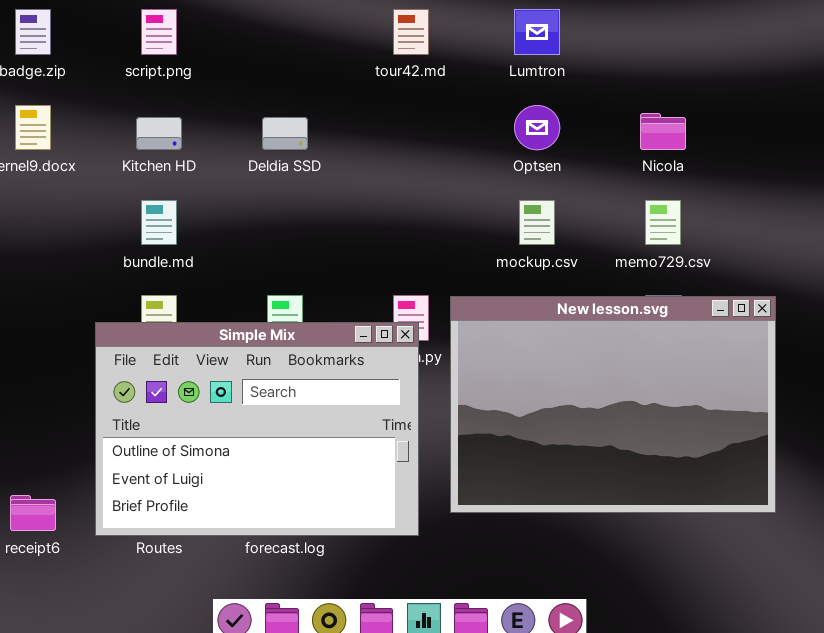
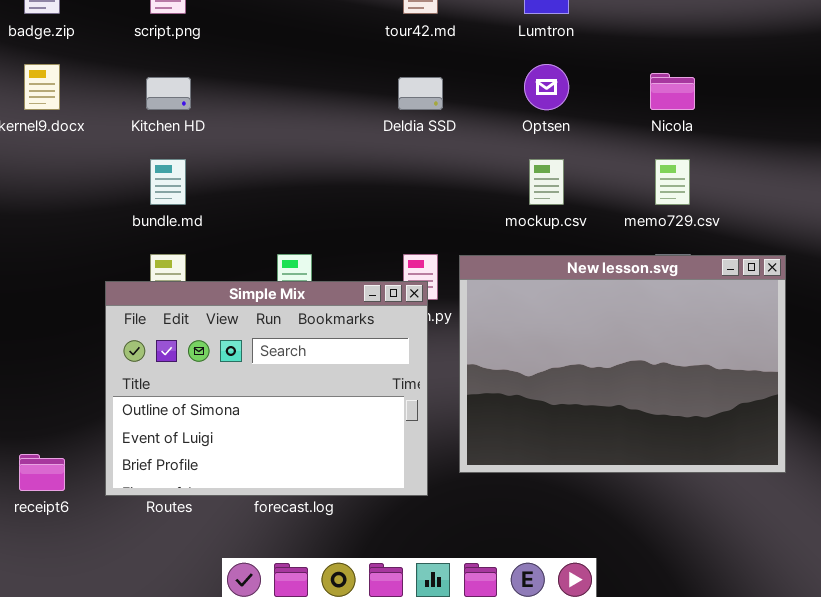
Deldia SSD: [262,117,308,150] -> [398,77,443,110], moved

